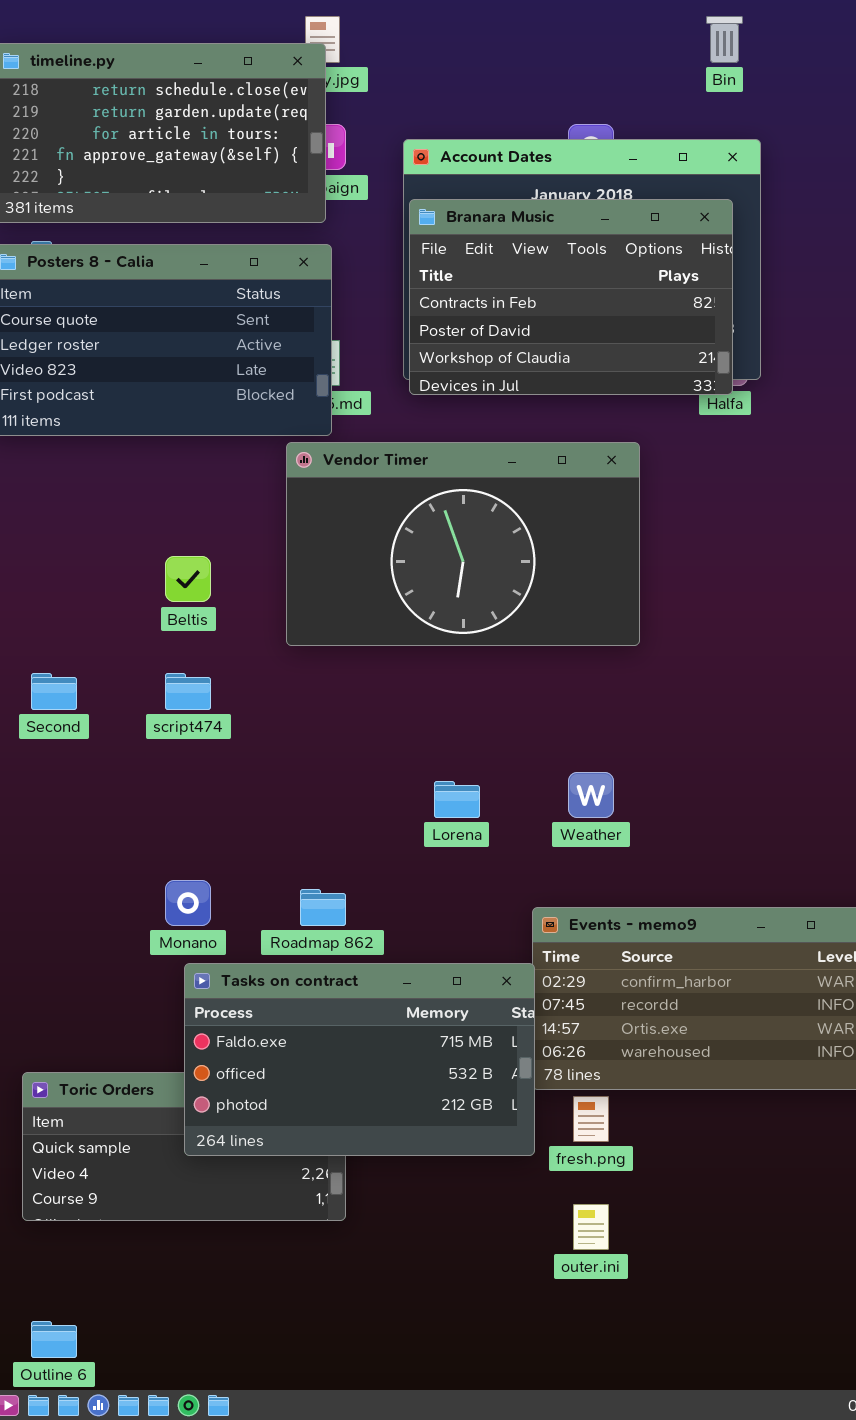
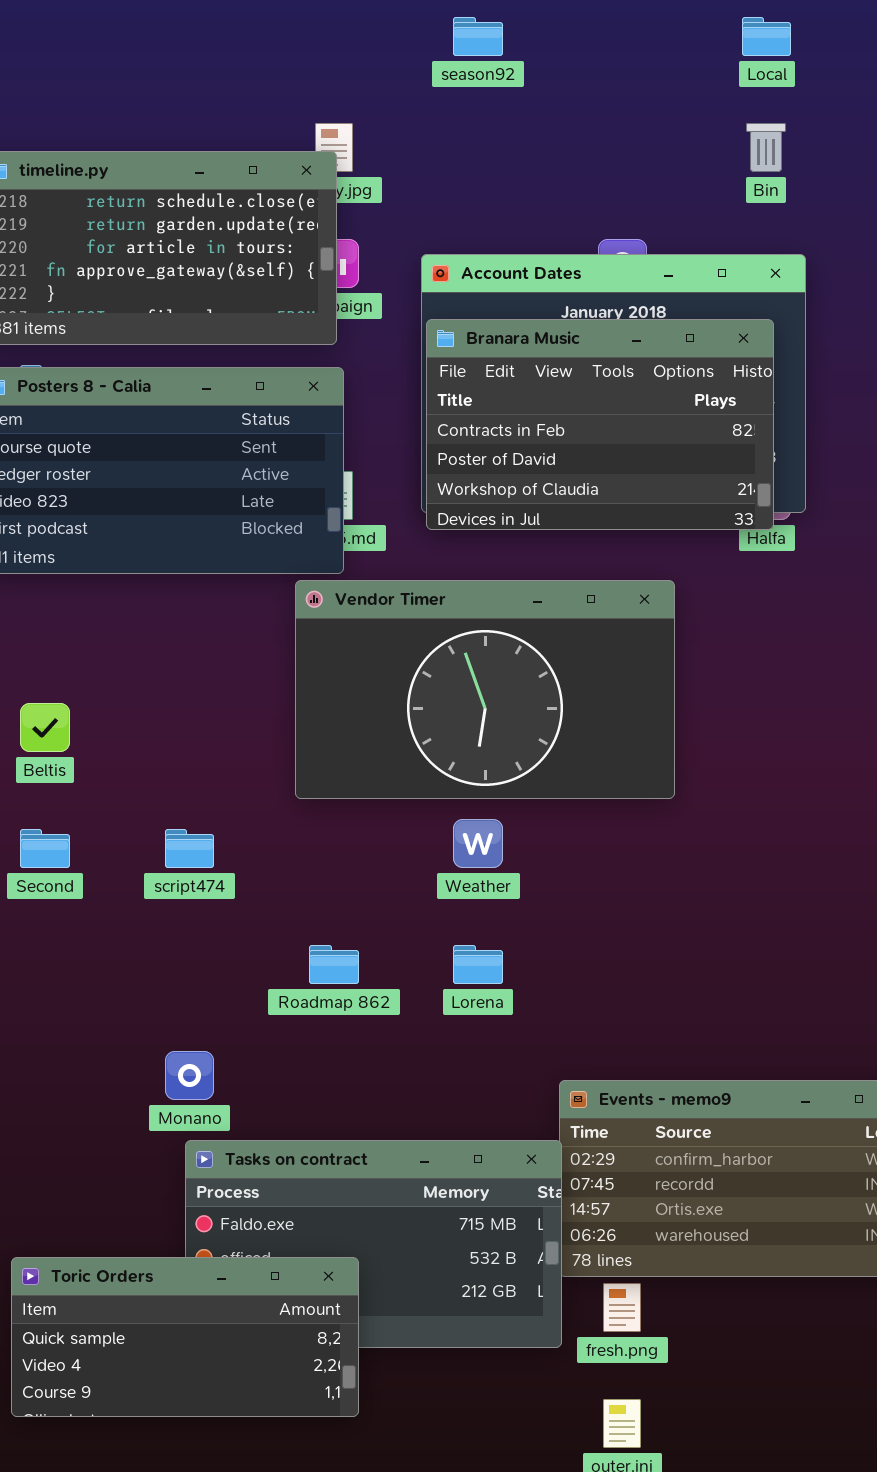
Beltis: [165,556,211,602] -> [20,703,70,752], moved
Weather: [568,772,614,818] -> [453,819,503,868], moved
Roadmap 862: [300,889,346,926] -> [309,945,359,984], moved
Toric Orders: [22,1072,346,1221] -> [11,1257,359,1417], raised

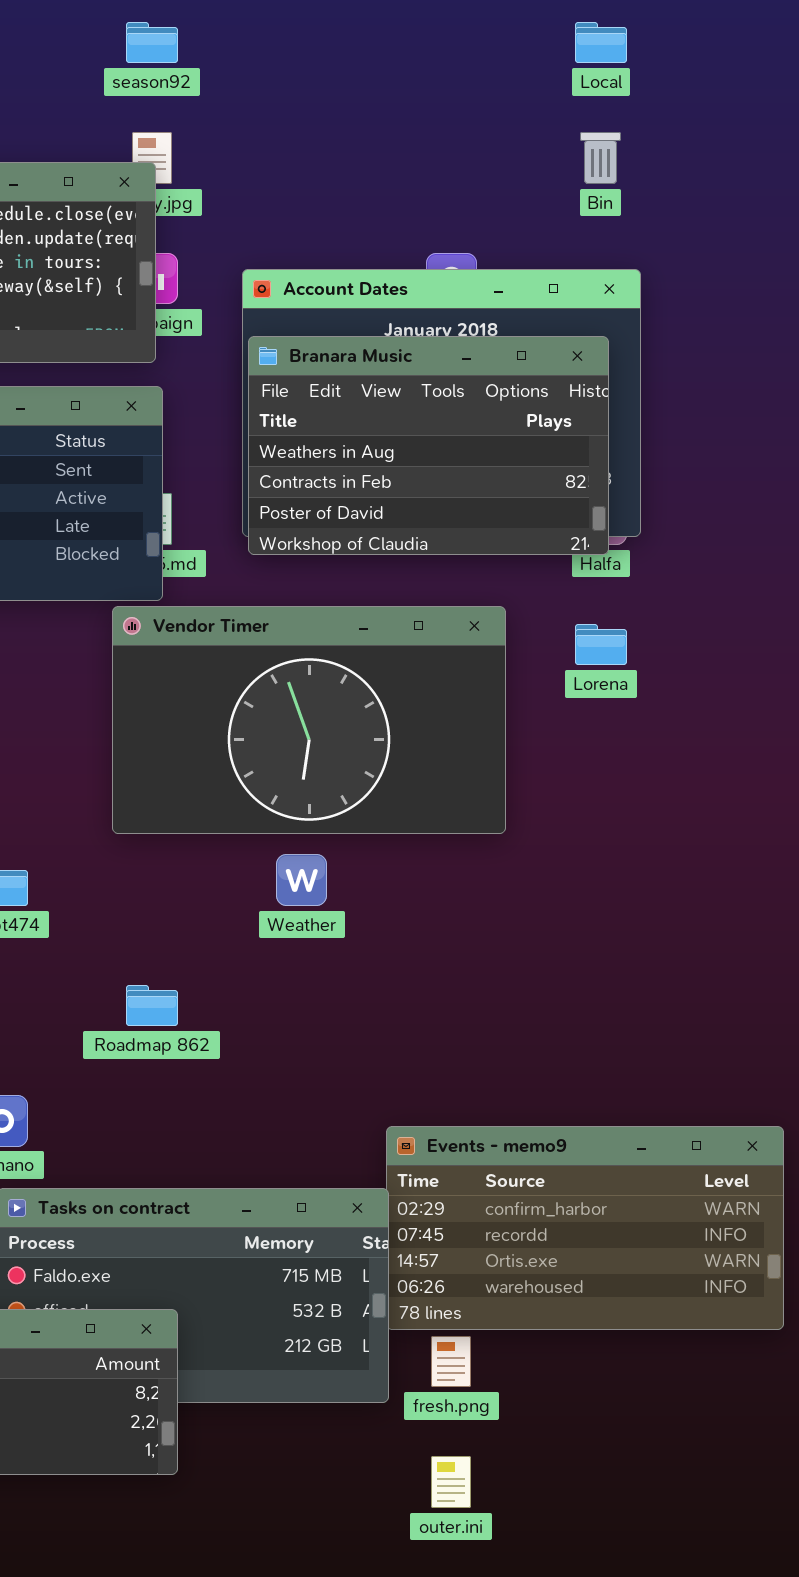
season92: [453,17,503,56] -> [126,22,178,63], moved
Branara Music: [426,319,774,530] -> [248,336,609,555], scrolled up 1 row
Lorena: [453,945,503,984] -> [575,624,627,665], moved

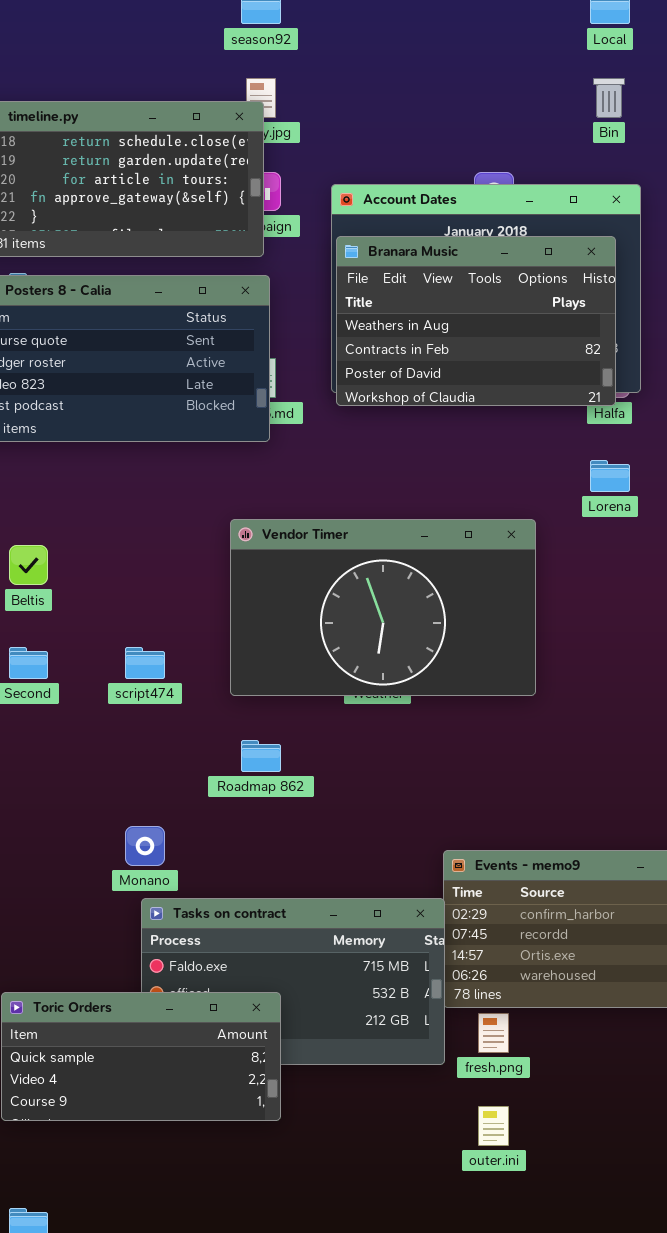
Vendor Timer: [112,606,506,834] -> [230,519,536,696], moved

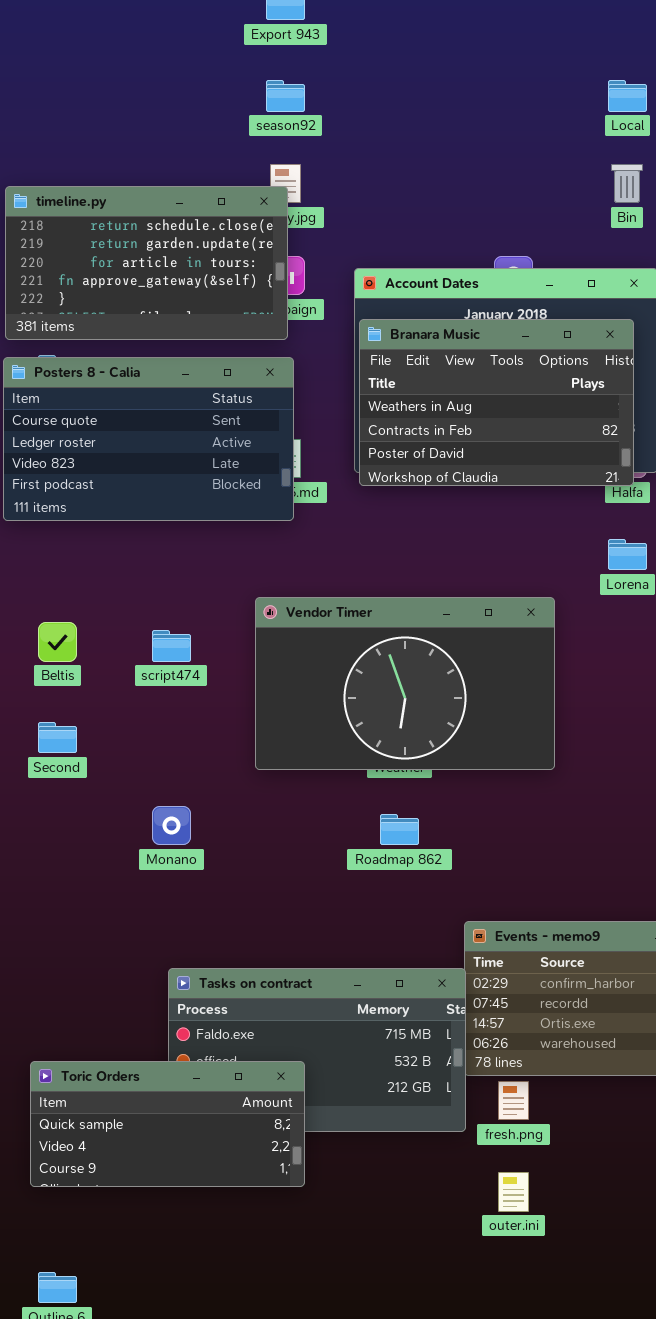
script474: [125,647,165,679] -> [152,630,191,662], moved
Roadmap 862: [241,740,281,772] -> [380,814,419,845], moved
Monano: [125,826,165,866] -> [152,806,191,845], moved

